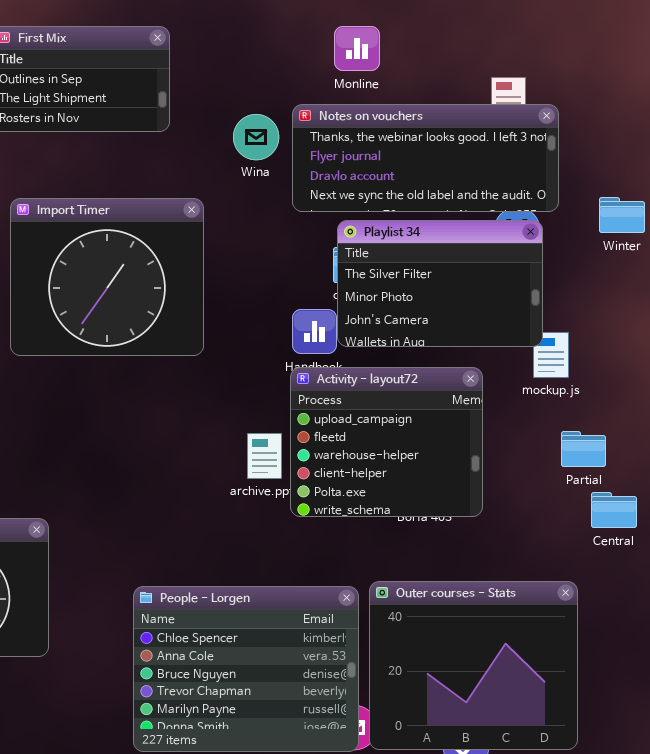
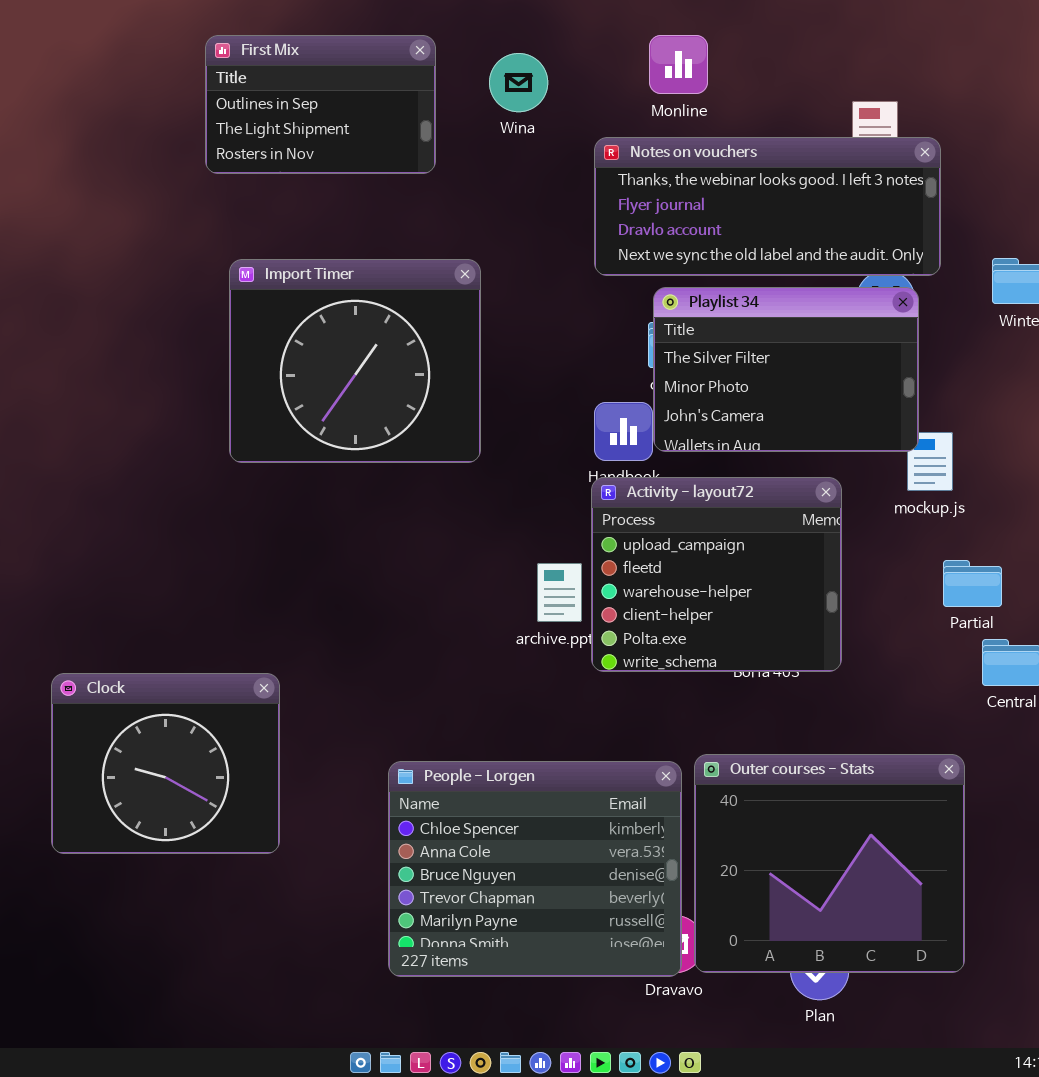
Wina: [233,114,279,160] -> [489,53,548,112], moved

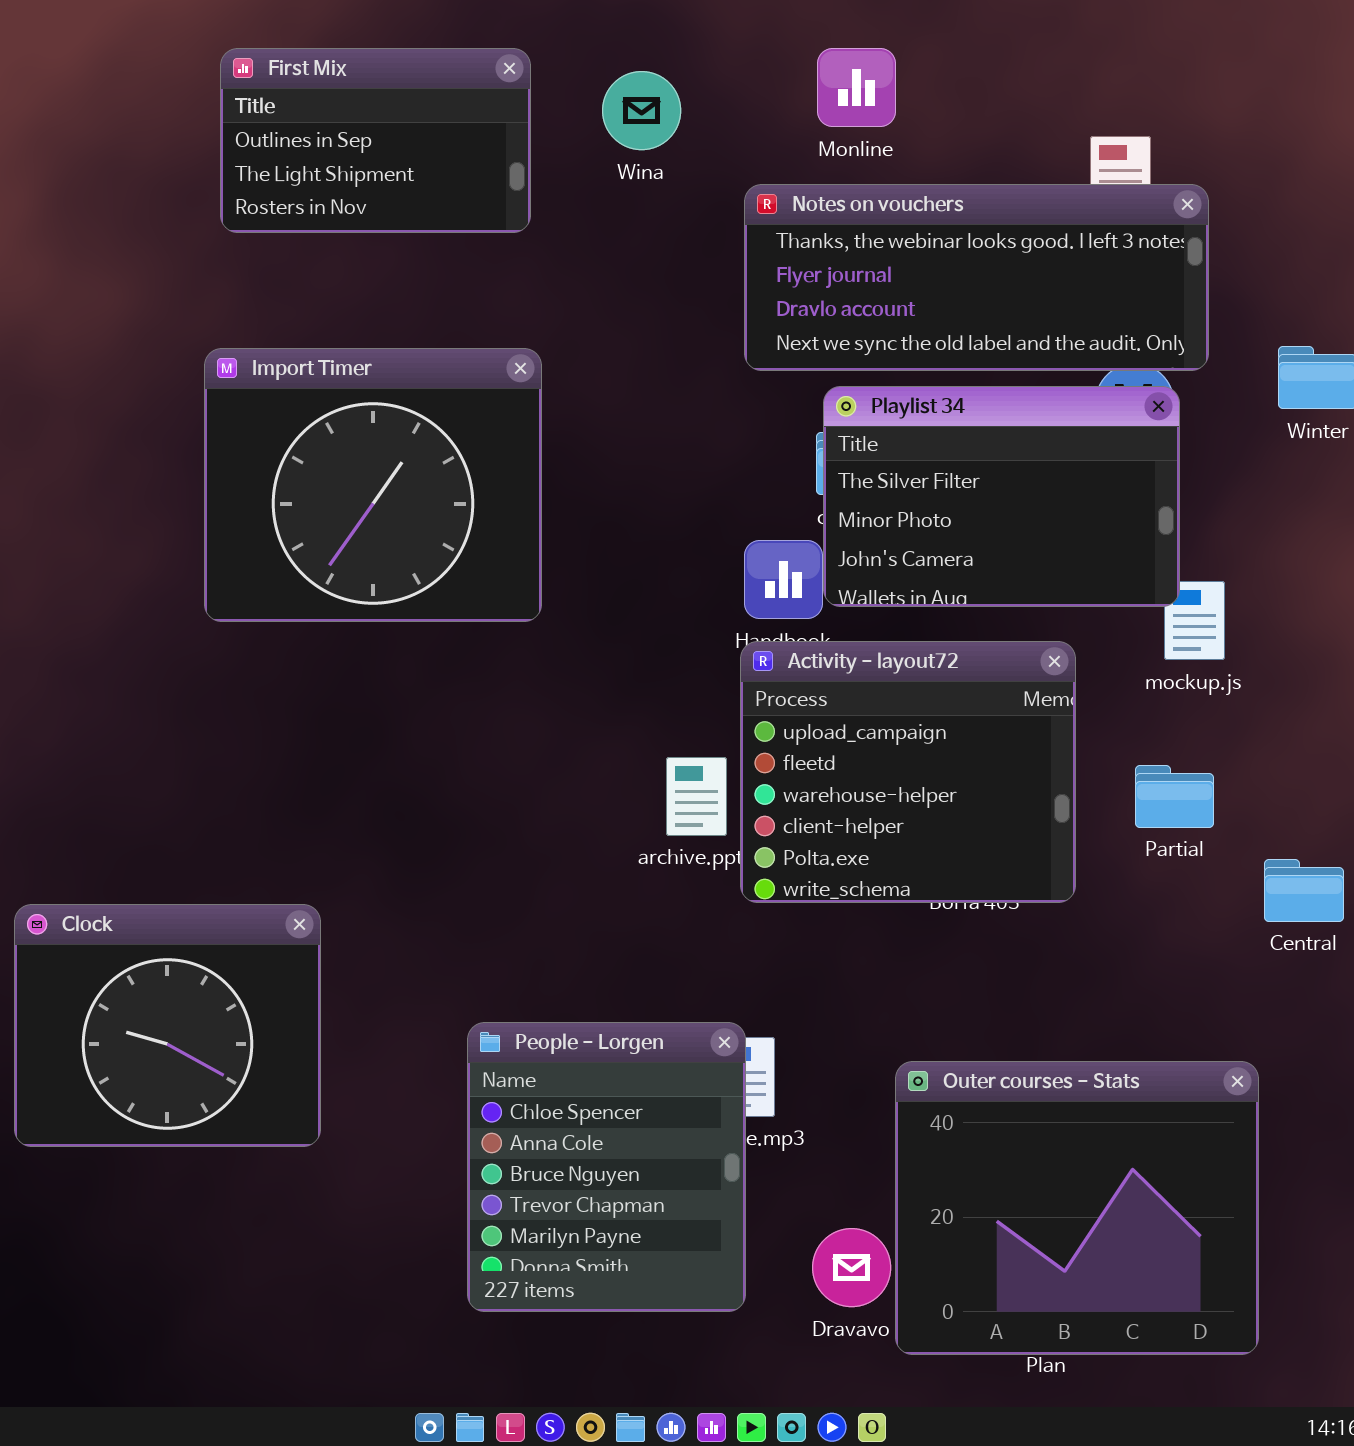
Import Timer: [229,259,481,463] -> [204,348,542,622], moved
Partial: [943,560,1002,607] -> [1135,765,1214,828], moved
Outer courses - Stats: [694,754,965,973] -> [895,1061,1259,1355], moved
People - Lorgen: [388,761,682,977] -> [467,1022,746,1312], resized

